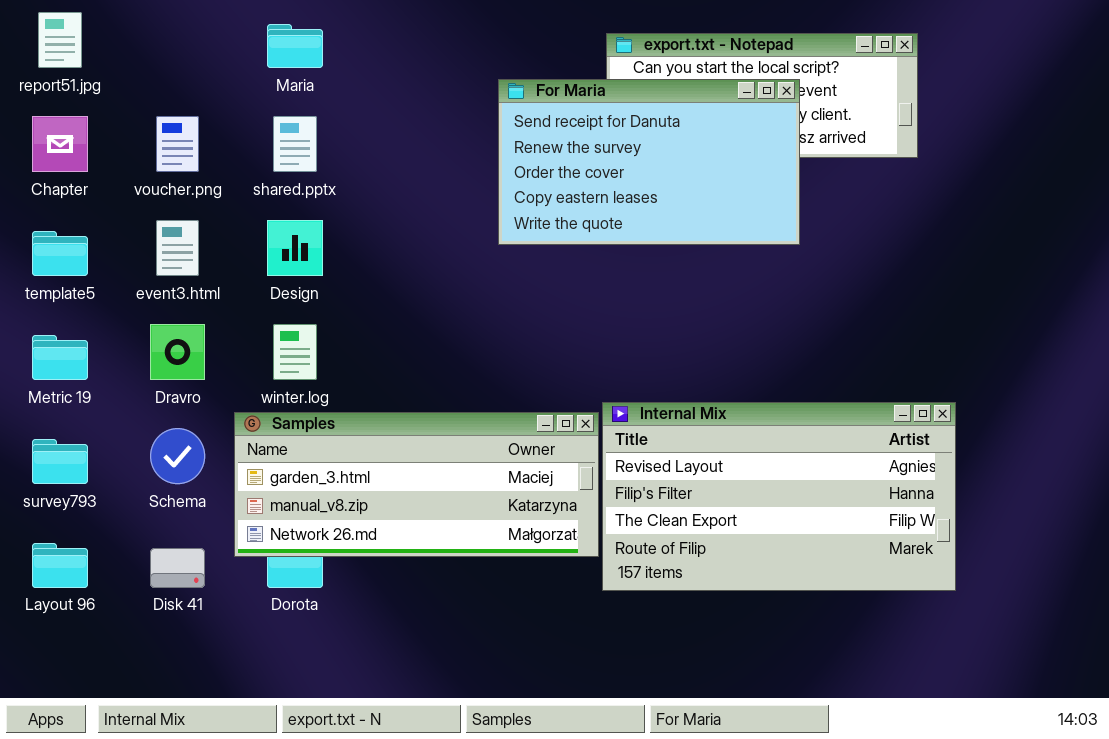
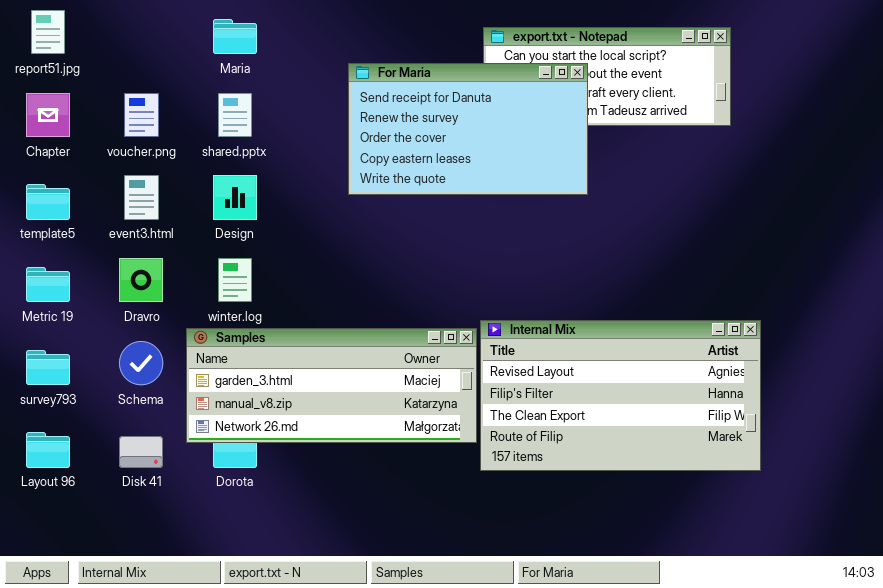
For Maria: [498,79,800,245] -> [348,63,588,195], moved

